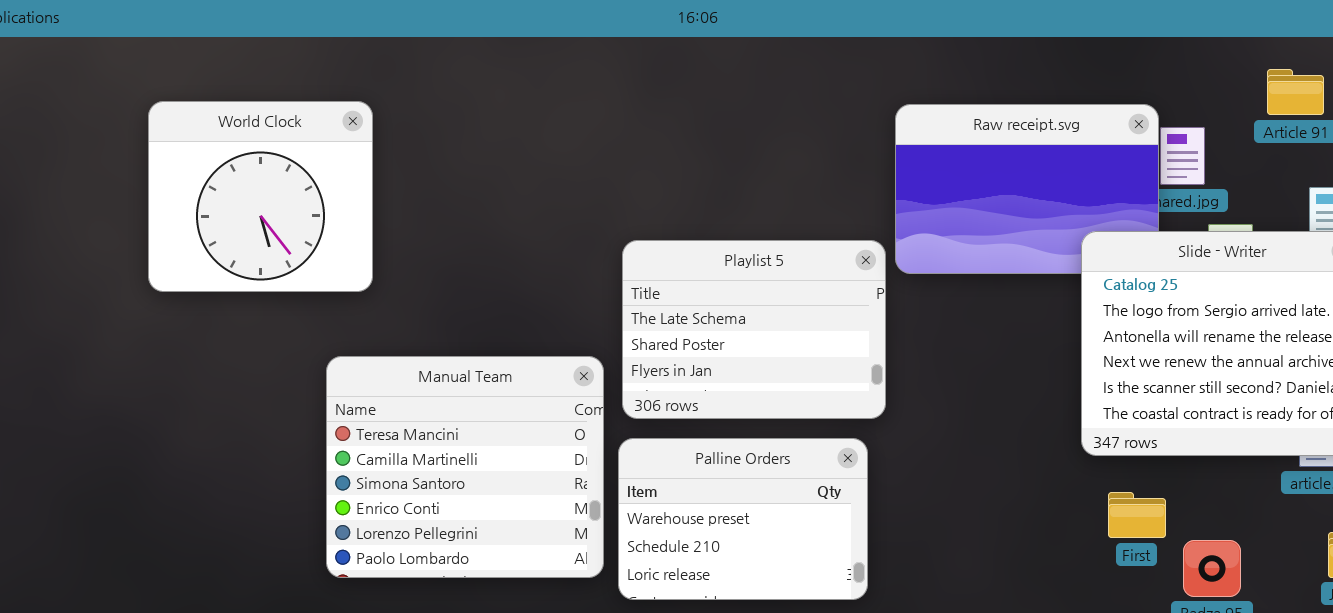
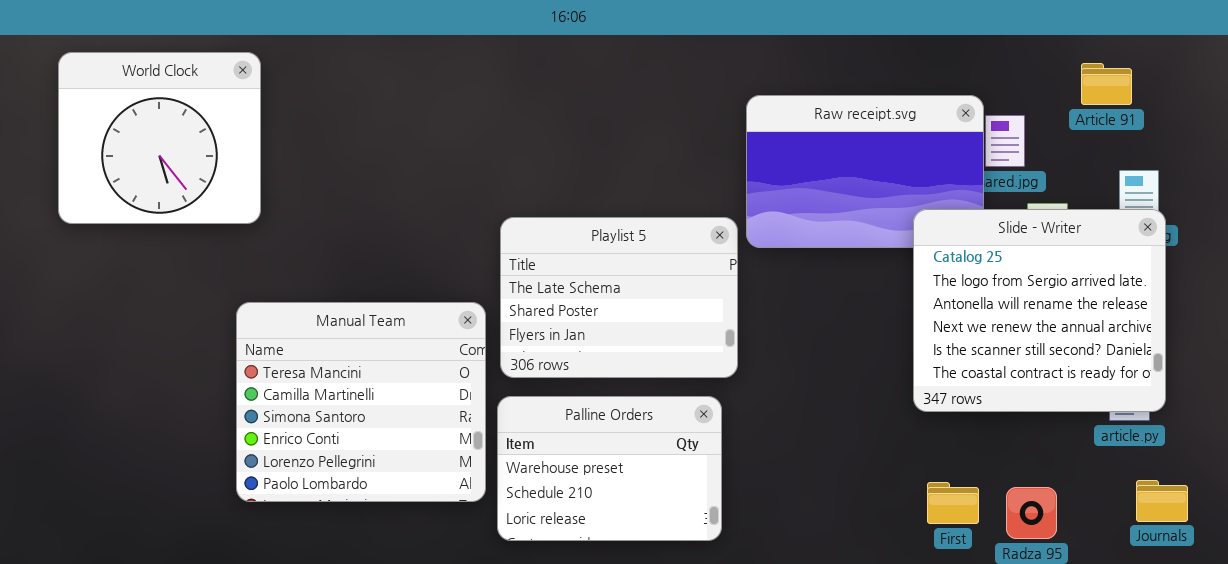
World Clock: [148,101,373,292] -> [58,52,261,224], moved
Manual Team: [326,356,604,578] -> [236,302,486,502], moved
First: [1108,492,1166,538] -> [927,482,979,524], moved

